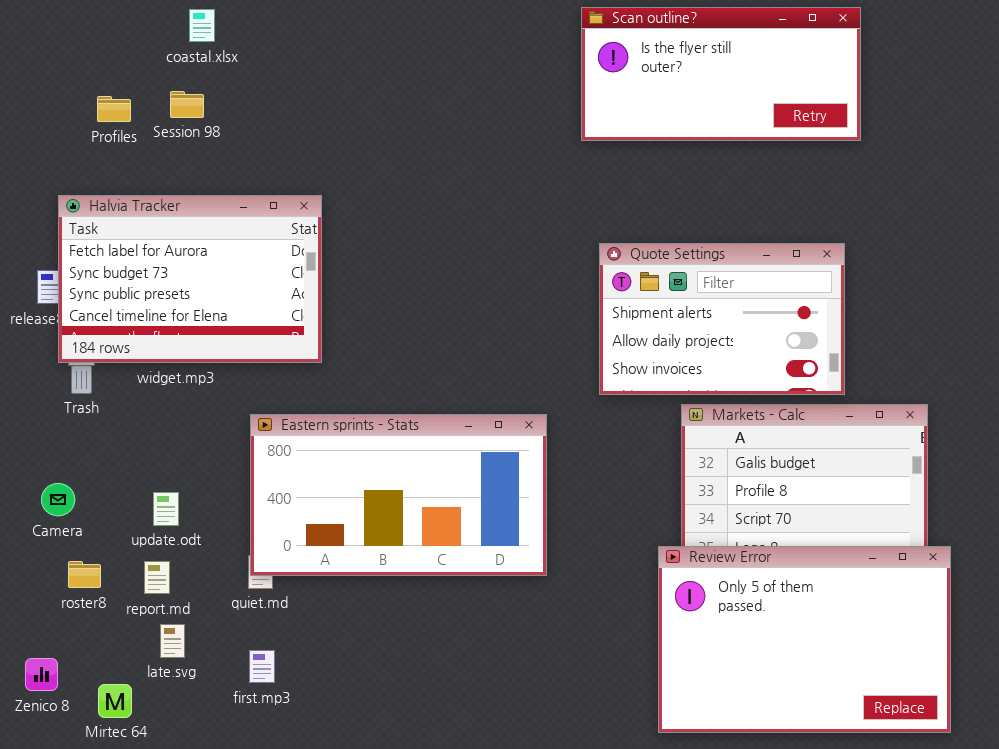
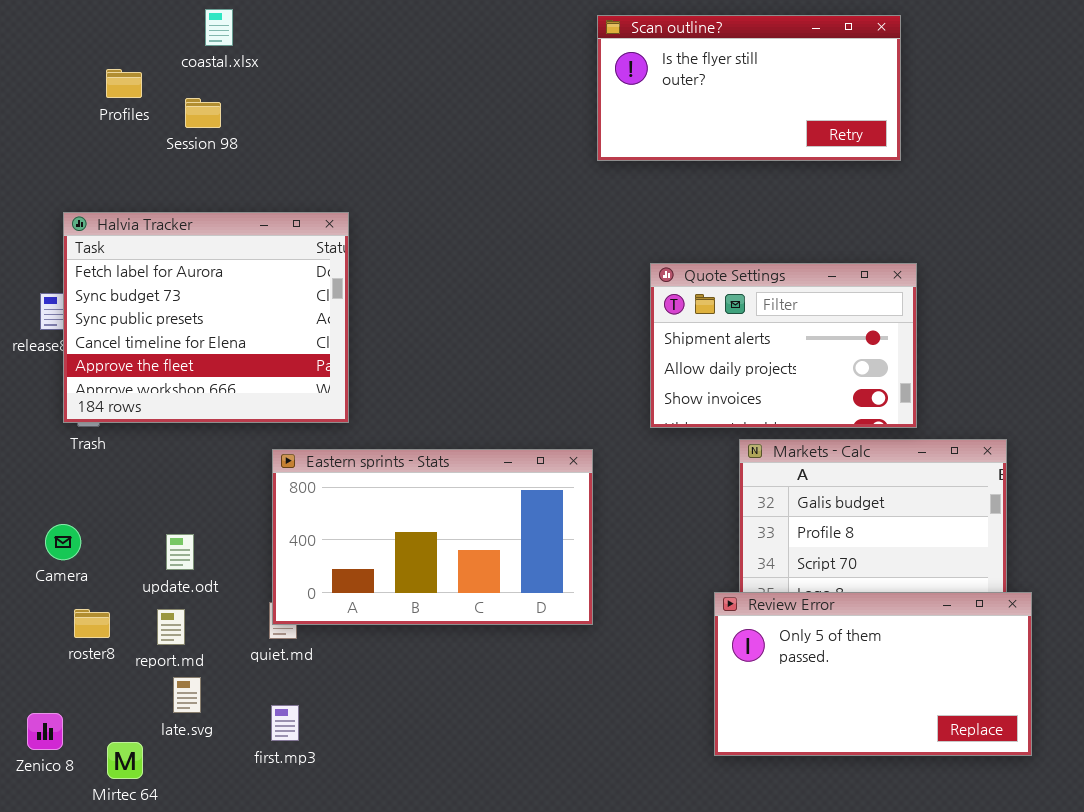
Scan outline?: [581,7,861,141] -> [597,15,901,161], moved
Profiles: [97,96,131,122] -> [106,69,142,98], moved
Halvia Tracker: [58,195,322,363] -> [63,212,349,423], resized
Review Error: [658,546,951,733] -> [714,592,1032,756], resized

